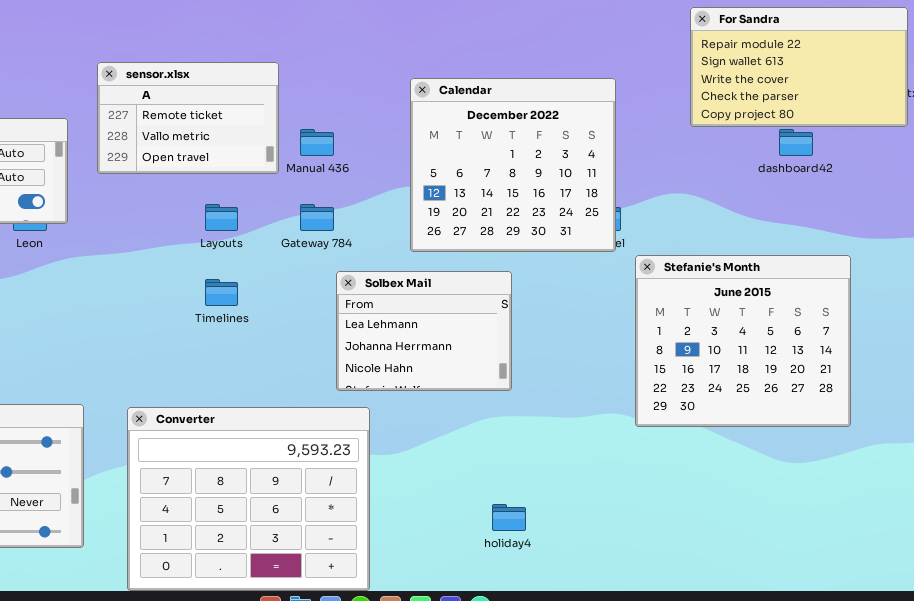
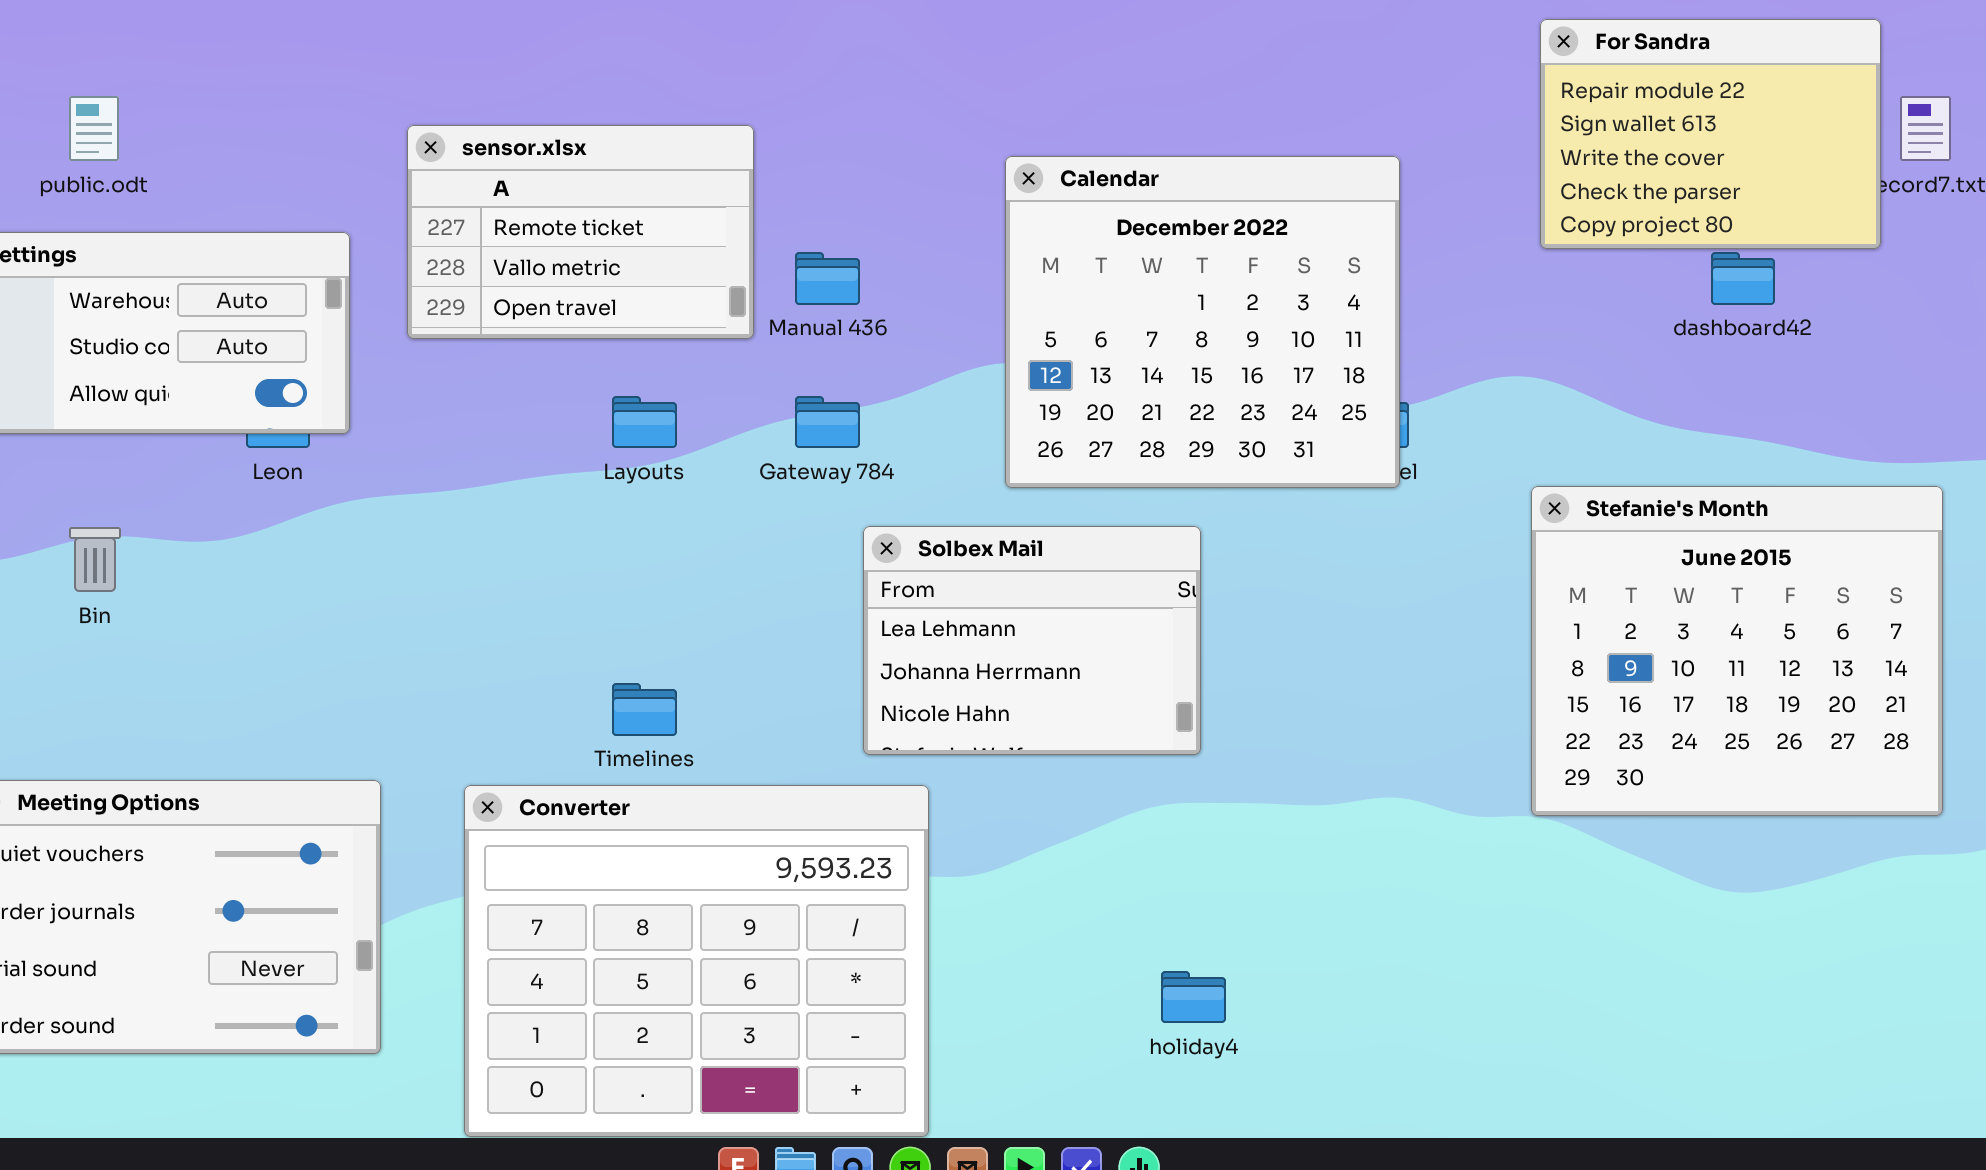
For Sandra: [690,7,908,127] -> [1540,19,1881,249], resized
Stefanie's Month: [635,255,851,427] -> [1531,486,1943,816], moved
Timelines: [205,279,238,306] -> [612,683,677,736], moved

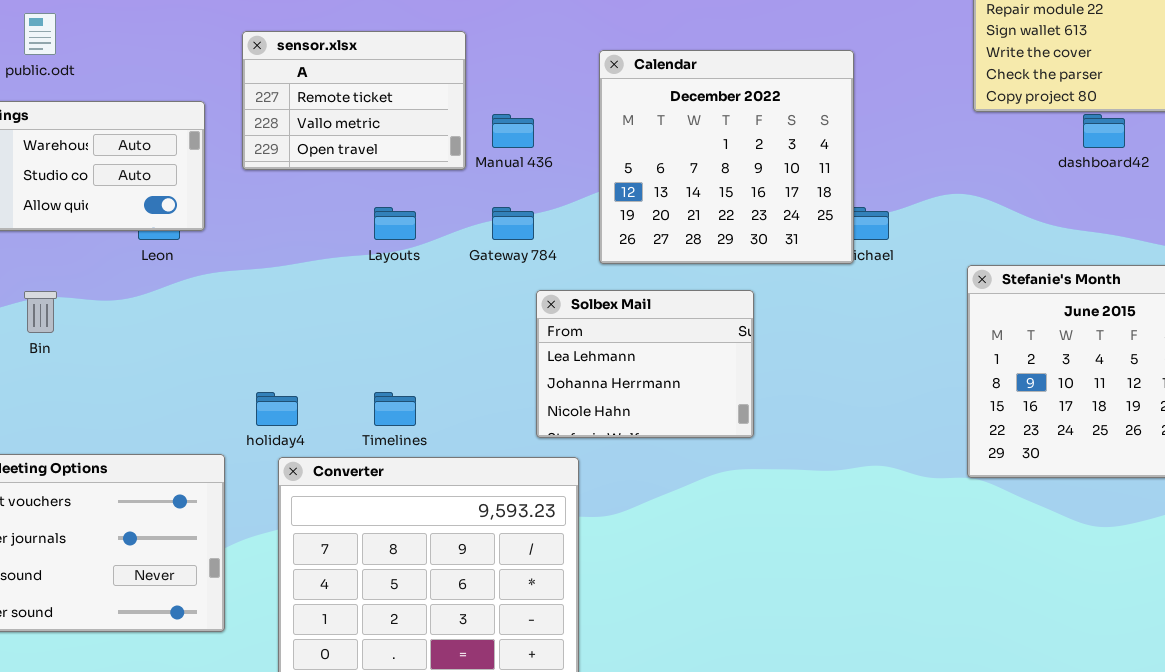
Calendar: [1005,156,1400,488] -> [599,50,854,264], moved
holiday4: [1161,971,1226,1023] -> [256,392,298,426], moved

